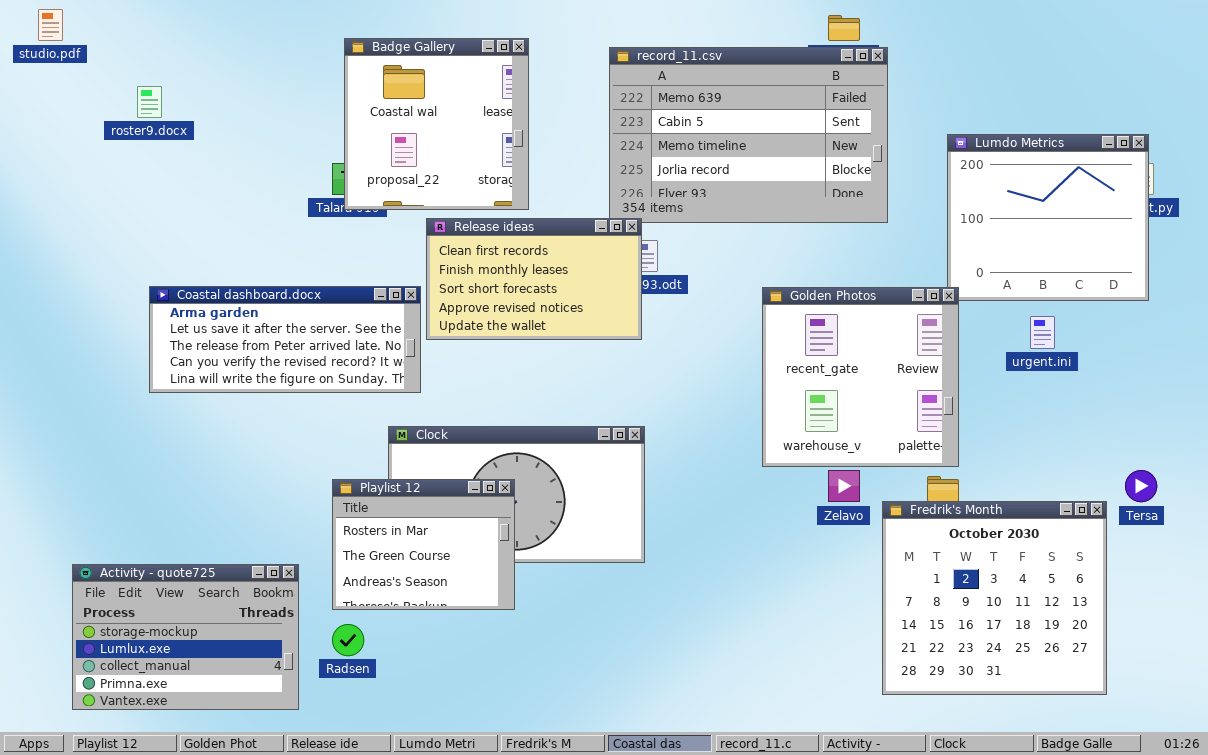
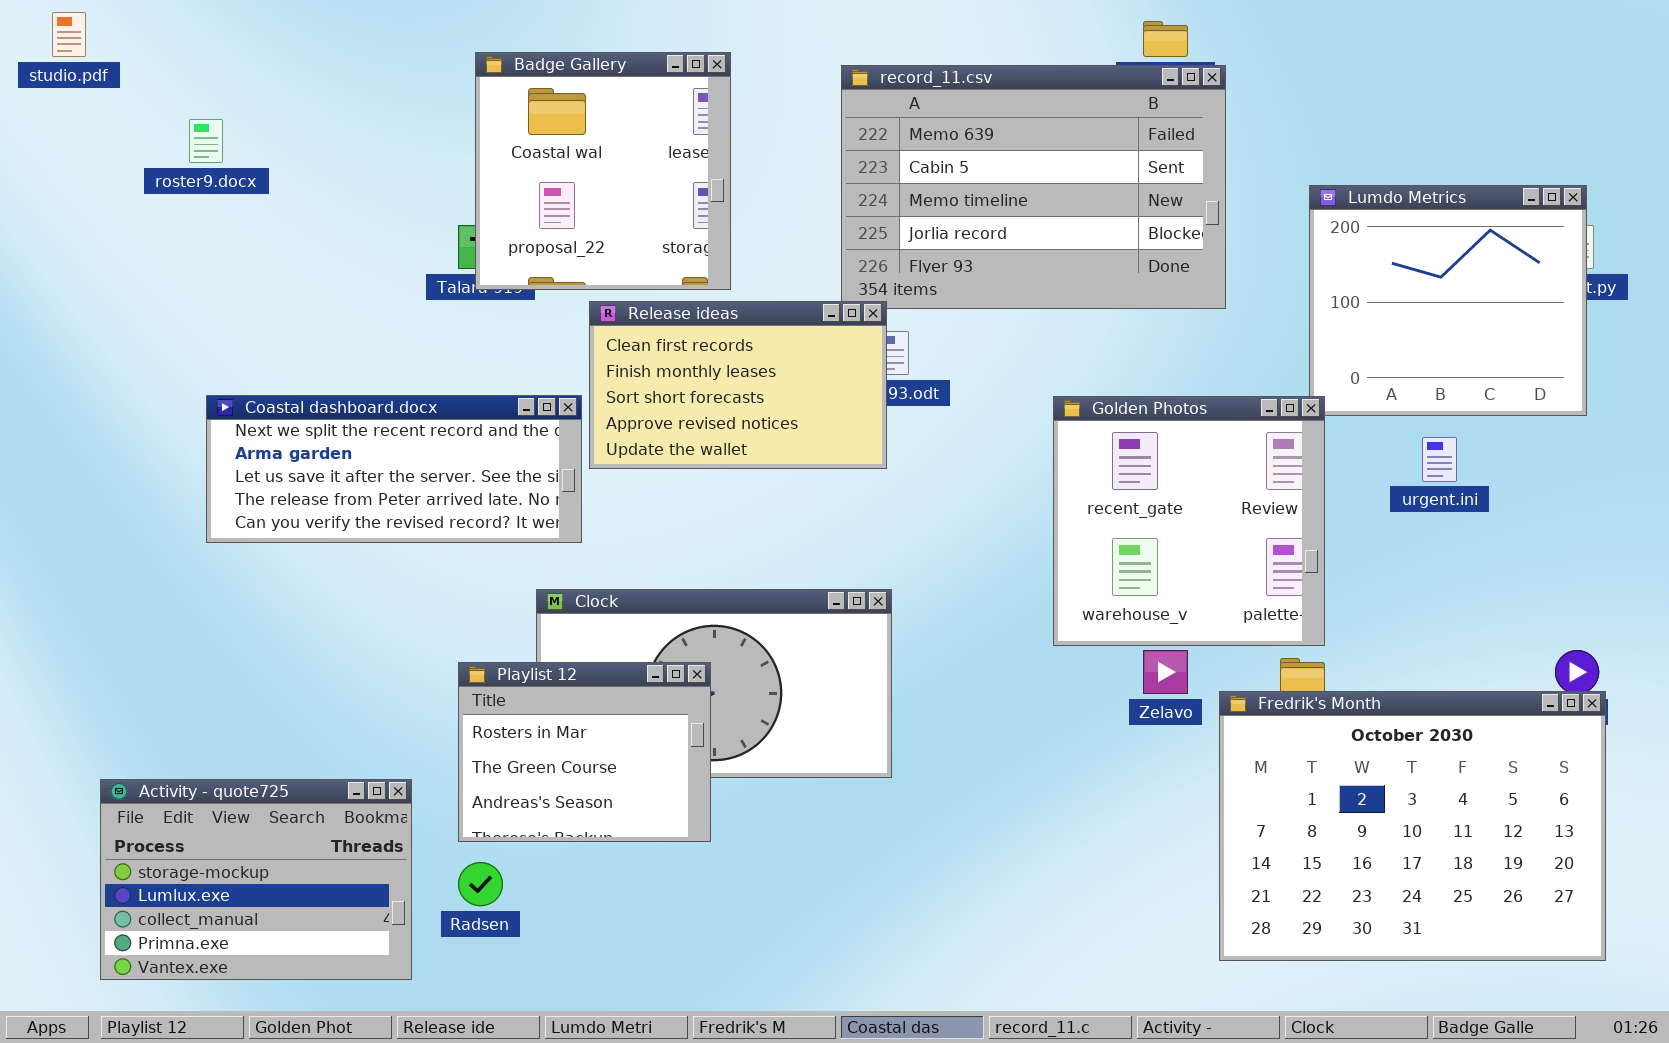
Coastal dashboard.docx: [149,286,421,393] -> [206,395,582,543], scrolled up 1 row
Fredrik's Month: [882,501,1107,695] -> [1219,691,1606,961], resized

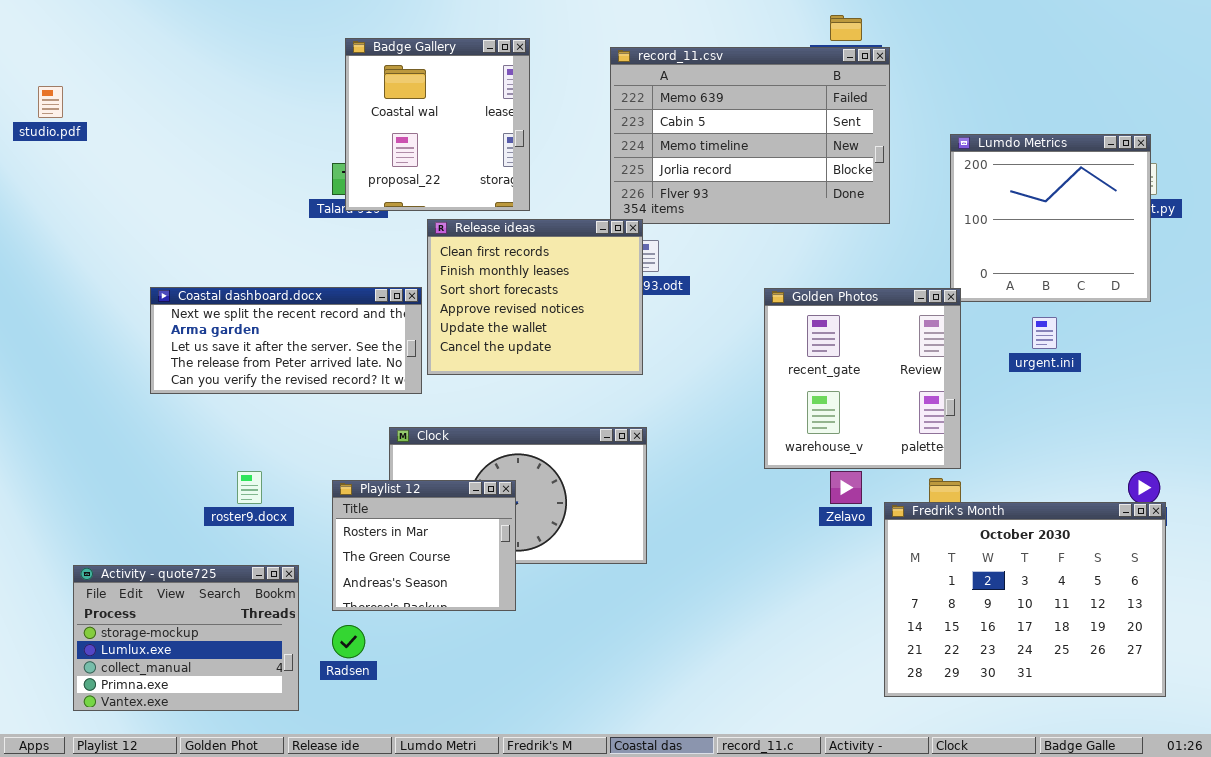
studio.pdf: [52,12,86,57] -> [38,86,63,118], moved
roster9.docx: [189,119,223,163] -> [237,471,262,504], moved
Release ideas: [589,301,887,469] -> [427,219,643,375], resized

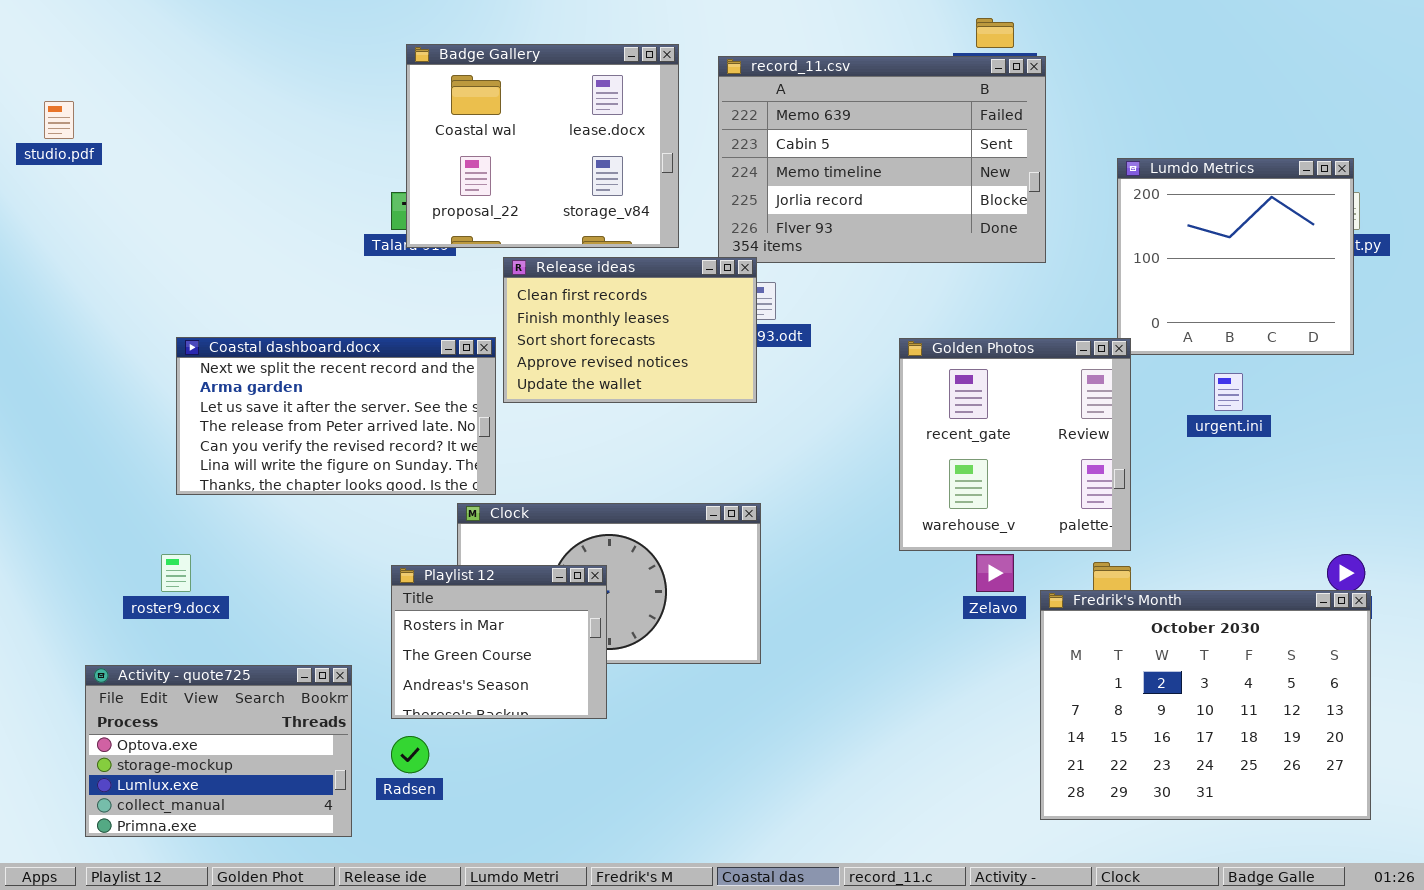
Badge Gallery: [345,38,530,211] -> [406,44,679,248], resized
Release ideas: [427,219,643,375] -> [503,257,757,403], resized
Coastal dashboard.docx: [150,287,422,394] -> [176,337,496,495], resized
roster9.docx: [237,471,262,504] -> [161,554,191,592], moved
Activity - quote725: [73,565,299,711] -> [85,665,352,837], scrolled up 1 row

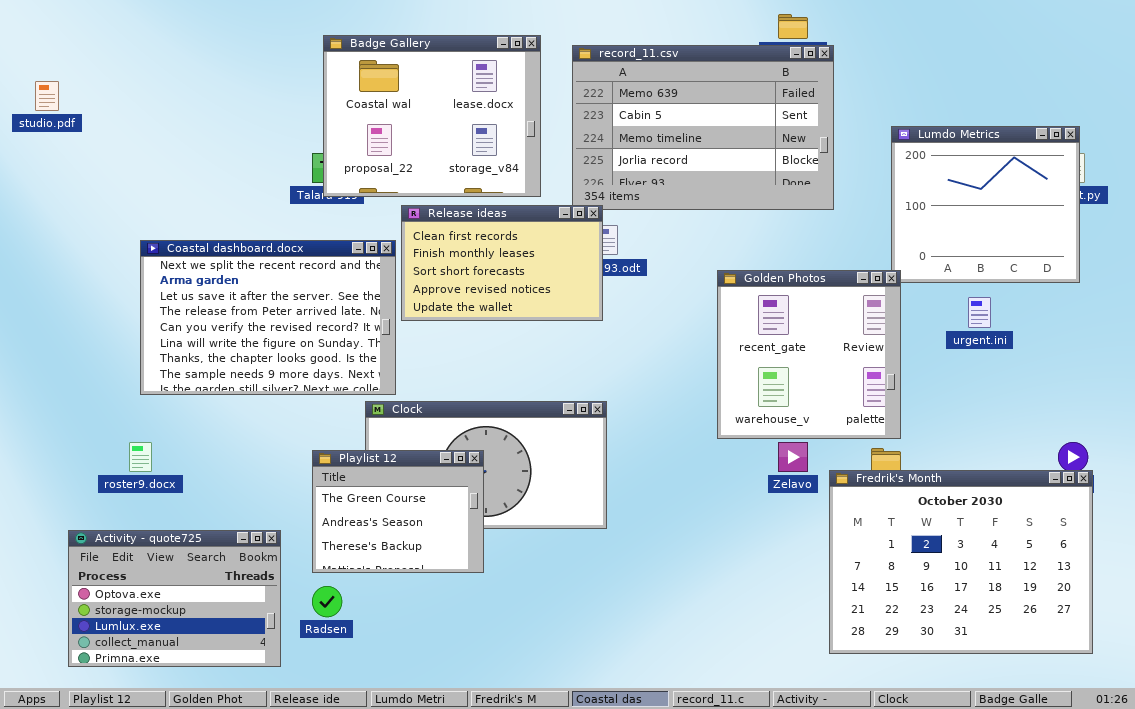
Coastal dashboard.docx: [176,337,496,495] -> [140,240,396,395], resized
Playlist 12: [391,565,607,719] -> [312,450,484,573], scrolled down 1 row

